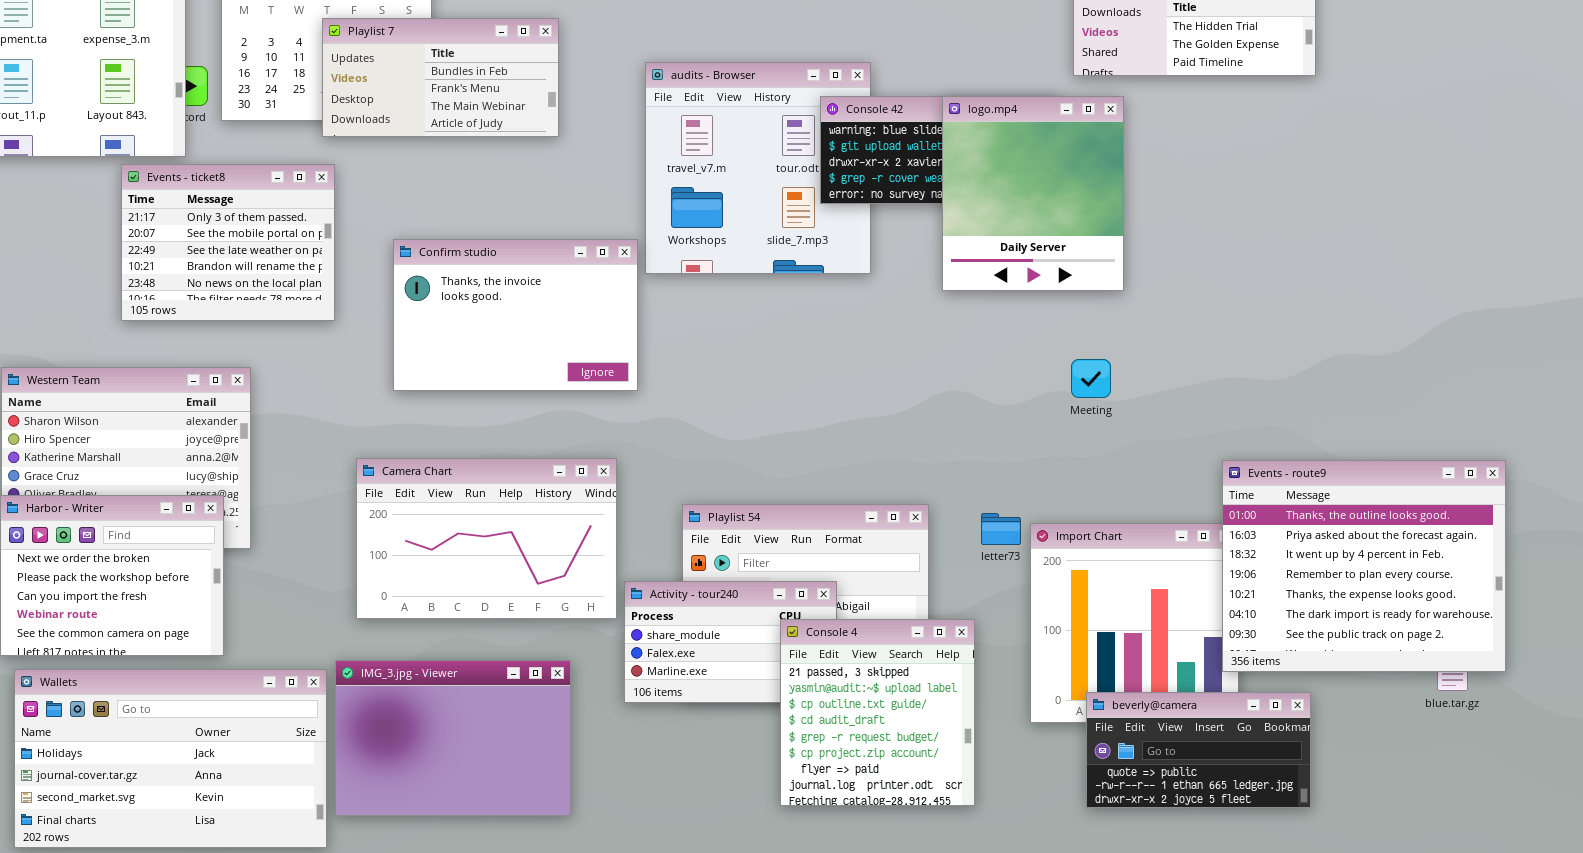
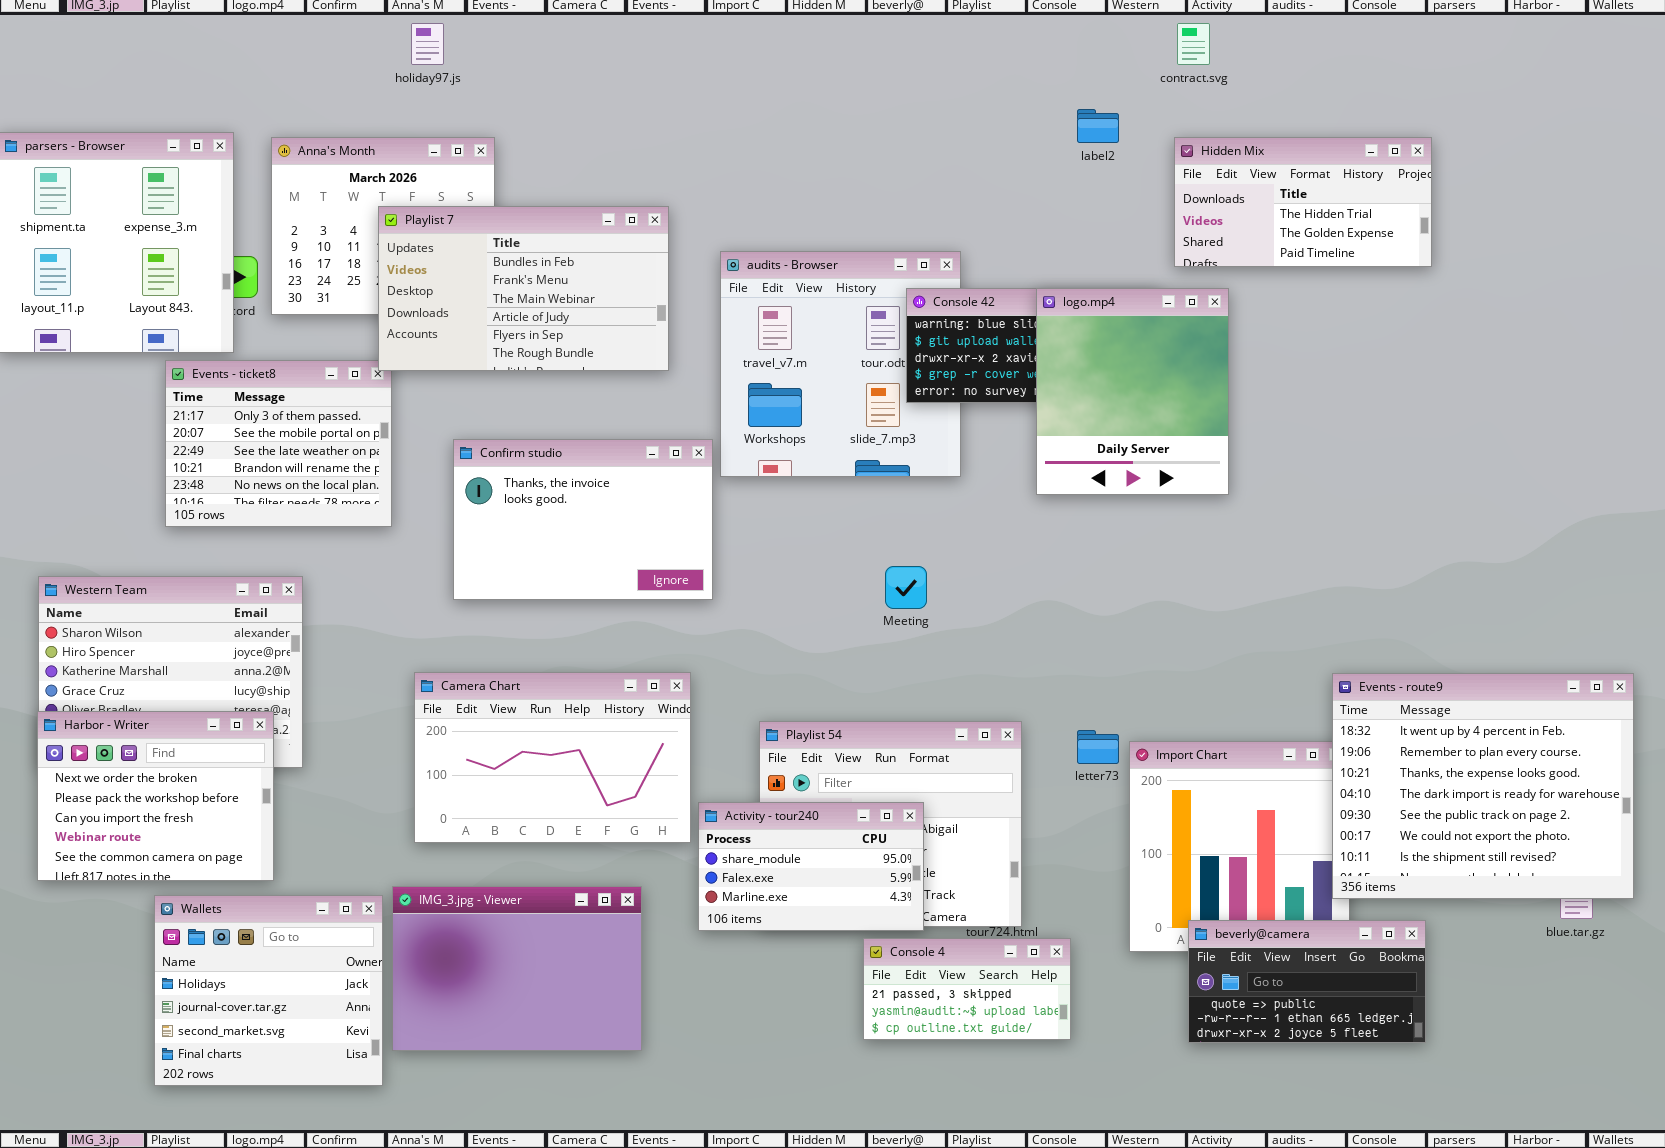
Playlist 7: [322,18,559,137] -> [378,206,669,371], resized
Meeting: [1071,359,1111,398] -> [885,566,927,609], moved
Events - route9: [1222,460,1506,672] -> [1332,673,1634,899], scrolled down 2 rows
Console 4: [780,619,975,806] -> [863,938,1071,1040], resized
Wallets: [14,669,327,848] -> [154,895,383,1086], resized

